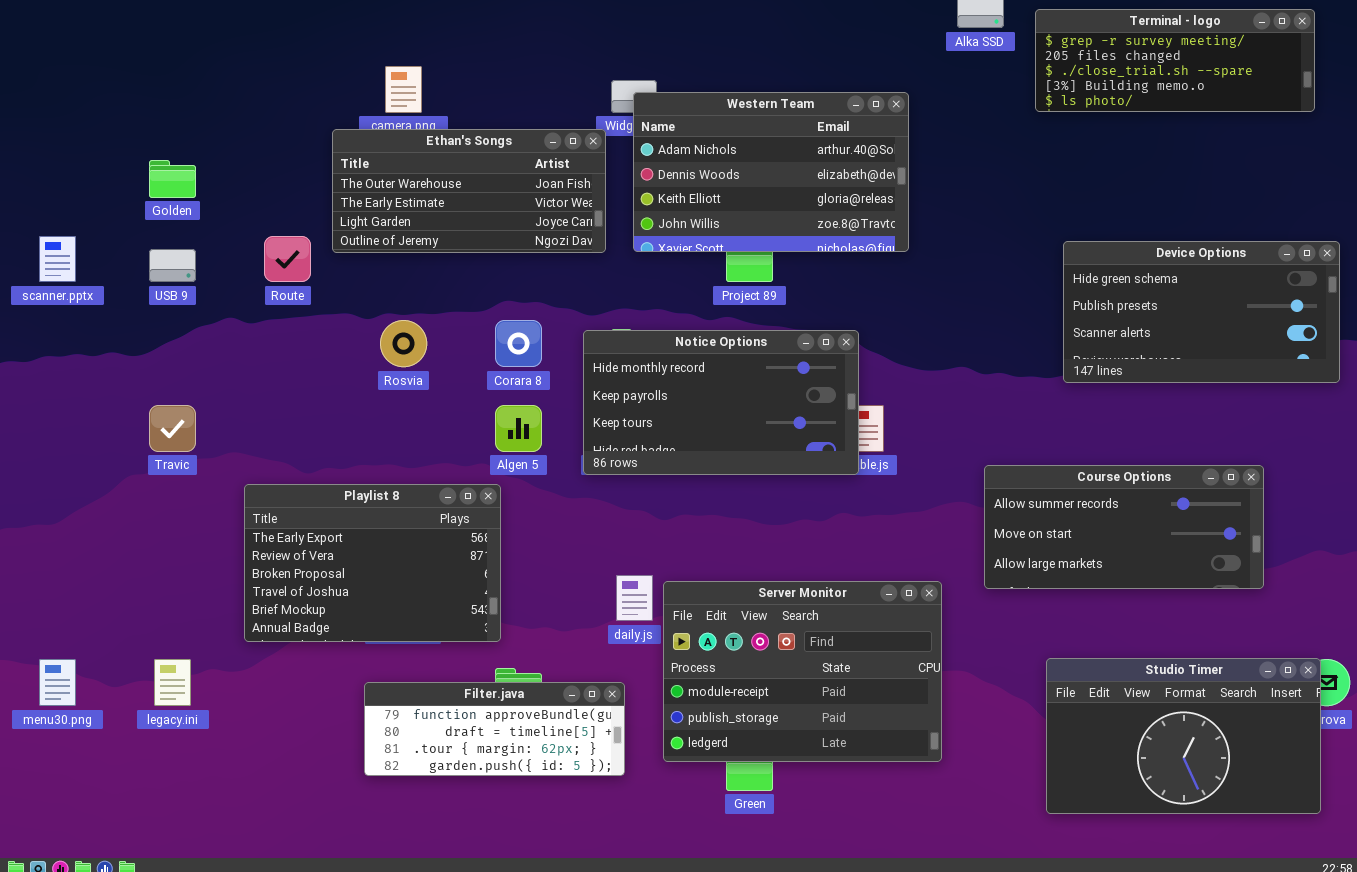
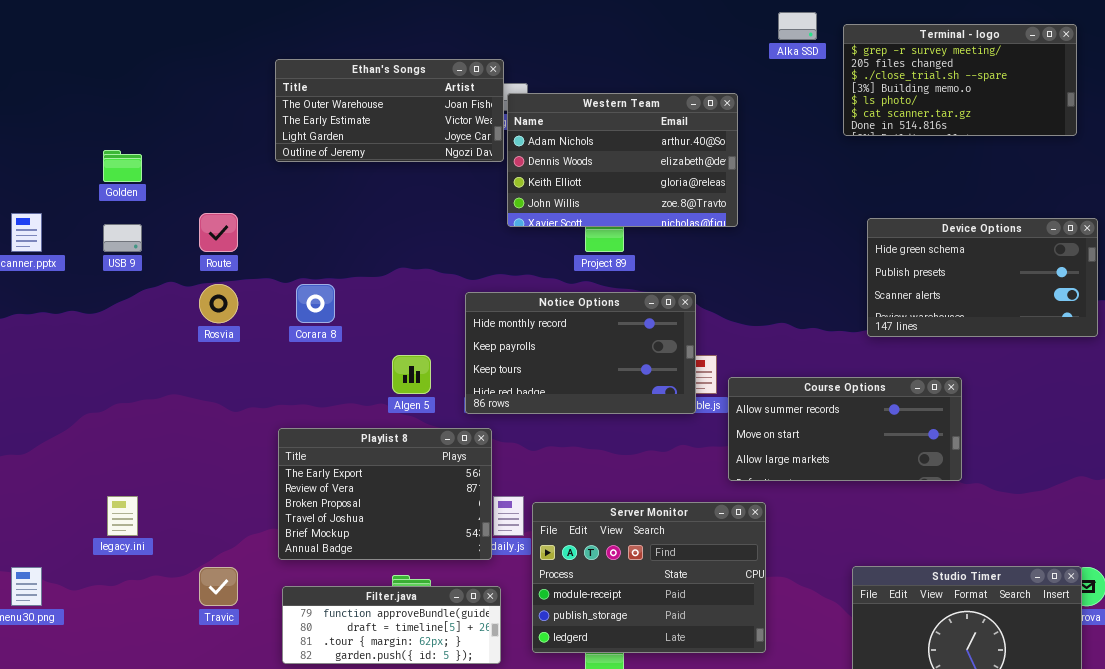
Terminal - logo: [1035,9,1315,112] -> [843,24,1077,136], resized
Ethan's Songs: [332,129,606,253] -> [275,59,504,162], moved
Rosvia: [380,320,427,367] -> [199,284,238,323], moved
Corara 8: [495,320,542,367] -> [296,284,335,323], moved
Travic: [149,405,196,452] -> [199,567,238,606], moved
Course Options: [984,465,1264,589] -> [728,377,962,481], moved
Playlist 8: [244,484,501,642] -> [278,428,492,560], moved
legacy.ini: [154,659,191,706] -> [107,496,138,536], moved

